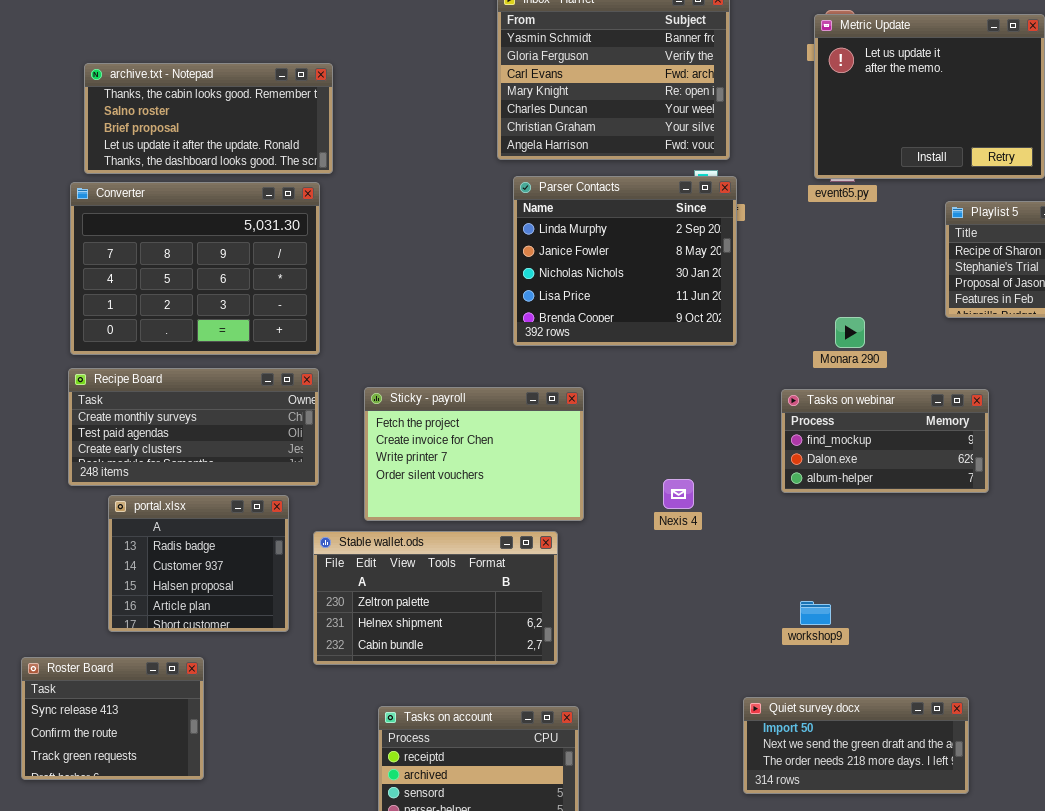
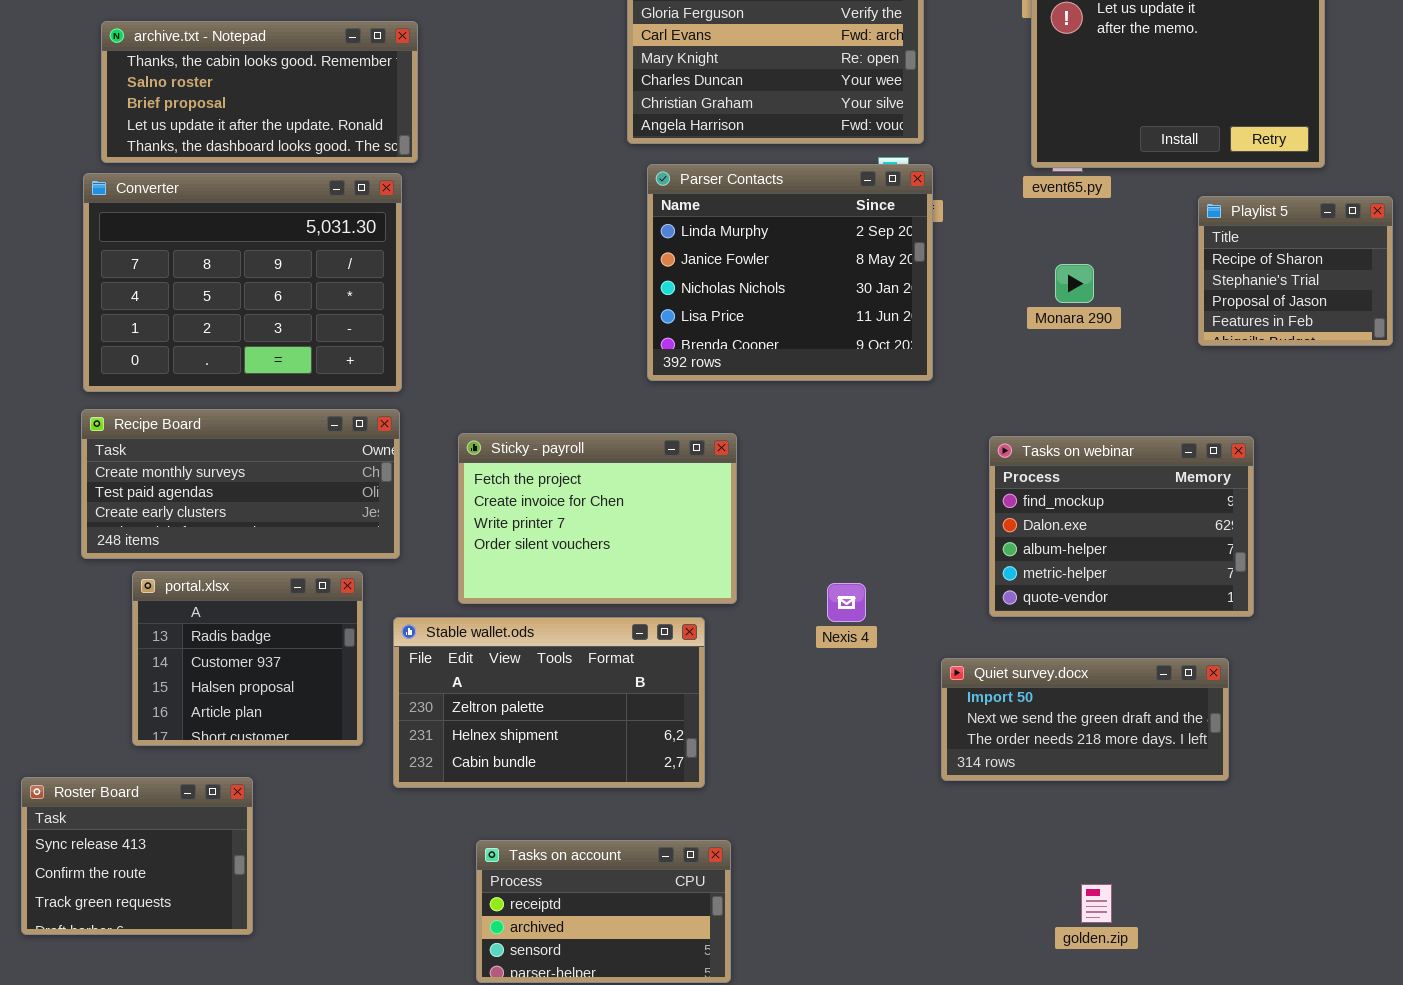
Monara 290: [835,317,865,348] -> [1055,264,1094,303], moved
Tasks on webinar: [781,389,989,493] -> [989,436,1254,617], resized
Nexis 4: [663,479,694,509] -> [827,583,866,622], moved
Quiet survey.docx: [743,697,969,794] -> [941,658,1229,781], moved

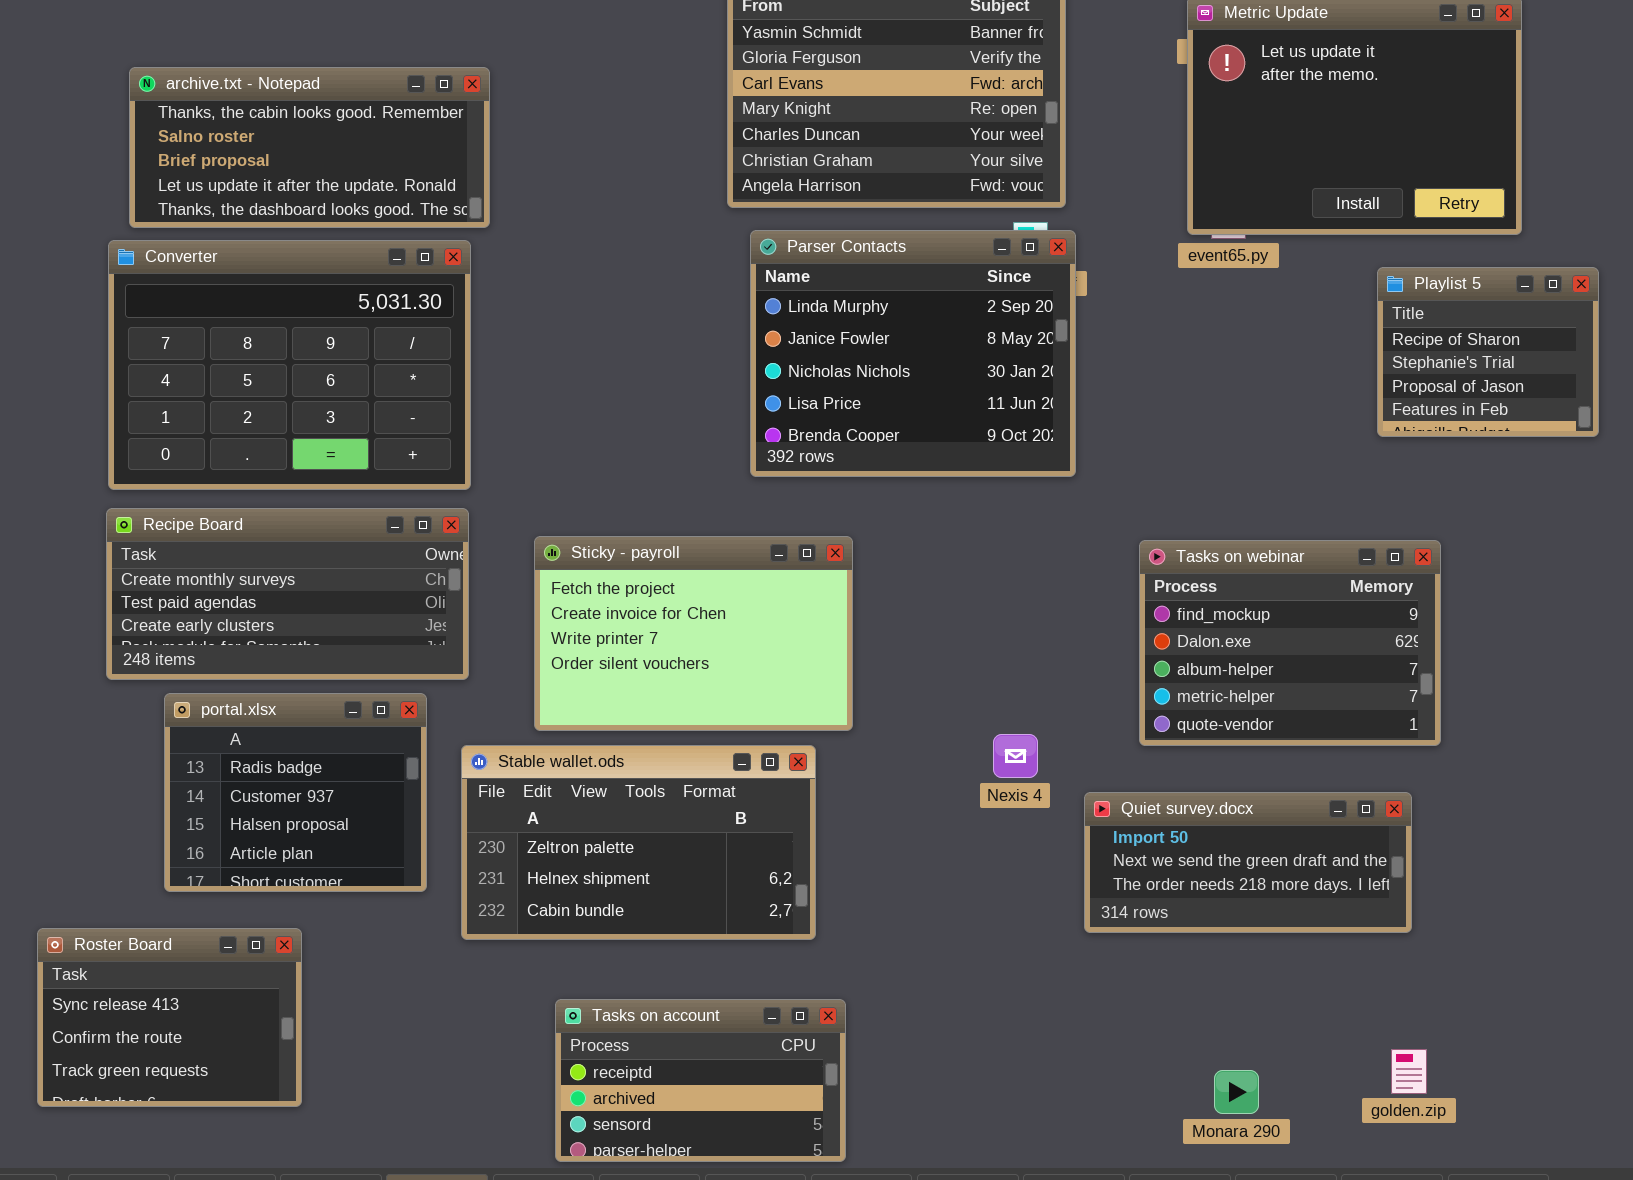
Monara 290: [1055,264,1094,303] -> [1214,1070,1259,1114], moved
Nexis 4: [827,583,866,622] -> [993,734,1038,778], moved
golden.zip: [1081,884,1112,923] -> [1391,1049,1427,1094], moved

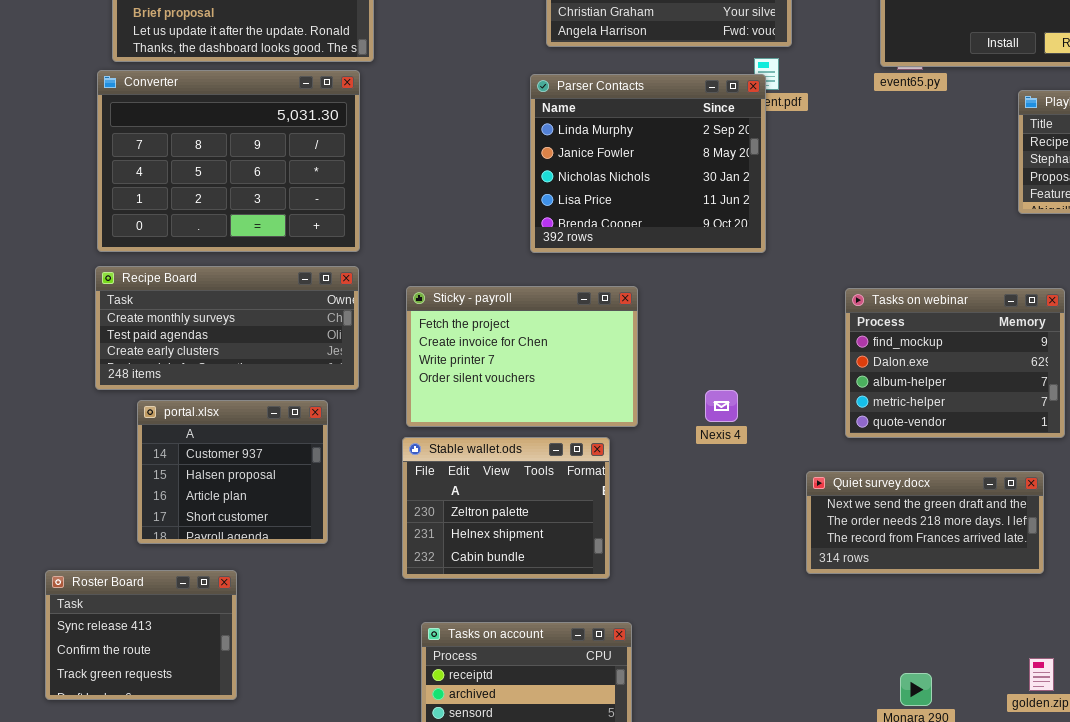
Parser Contacts: [750,230,1076,477] -> [530,74,766,253], moved
portal.xlsx: [164,693,427,892] -> [137,400,328,544], scrolled down 1 row
Nexis 4: [993,734,1038,778] -> [705,390,738,422], moved
Stable wallet.ods: [461,745,816,940] -> [402,437,610,579], resized
Quiet survey.docx: [1084,792,1412,933] -> [806,471,1044,574], scrolled down 1 row

